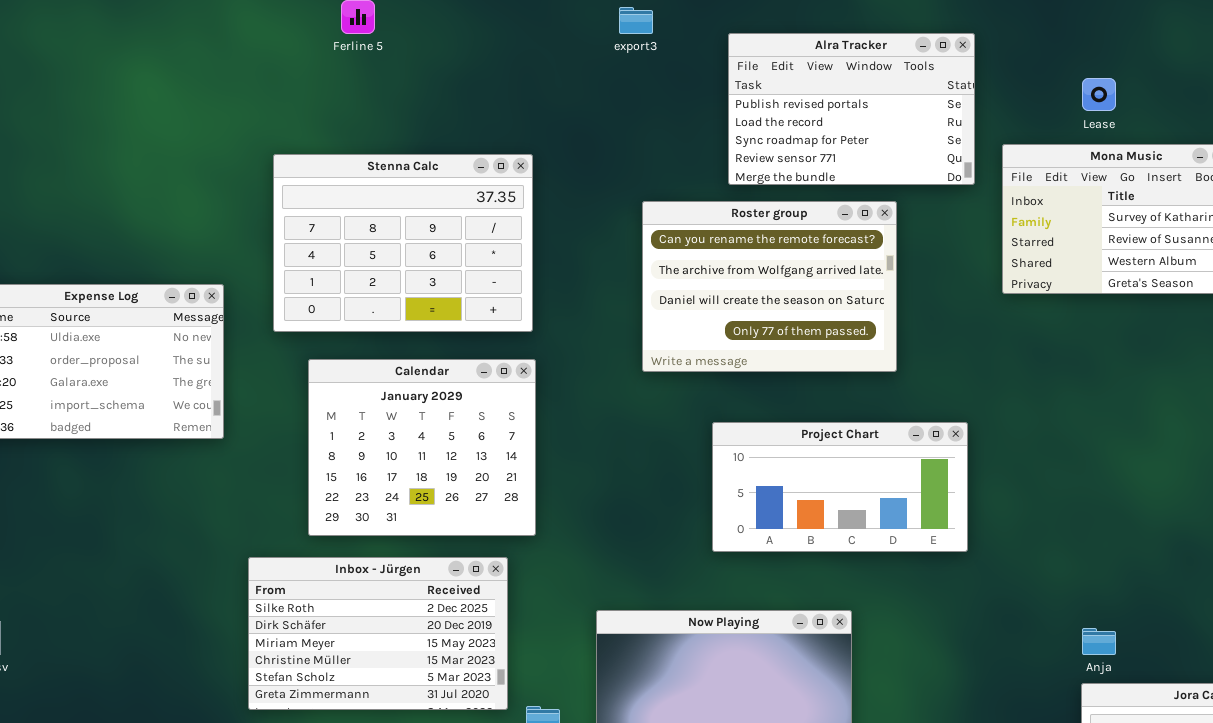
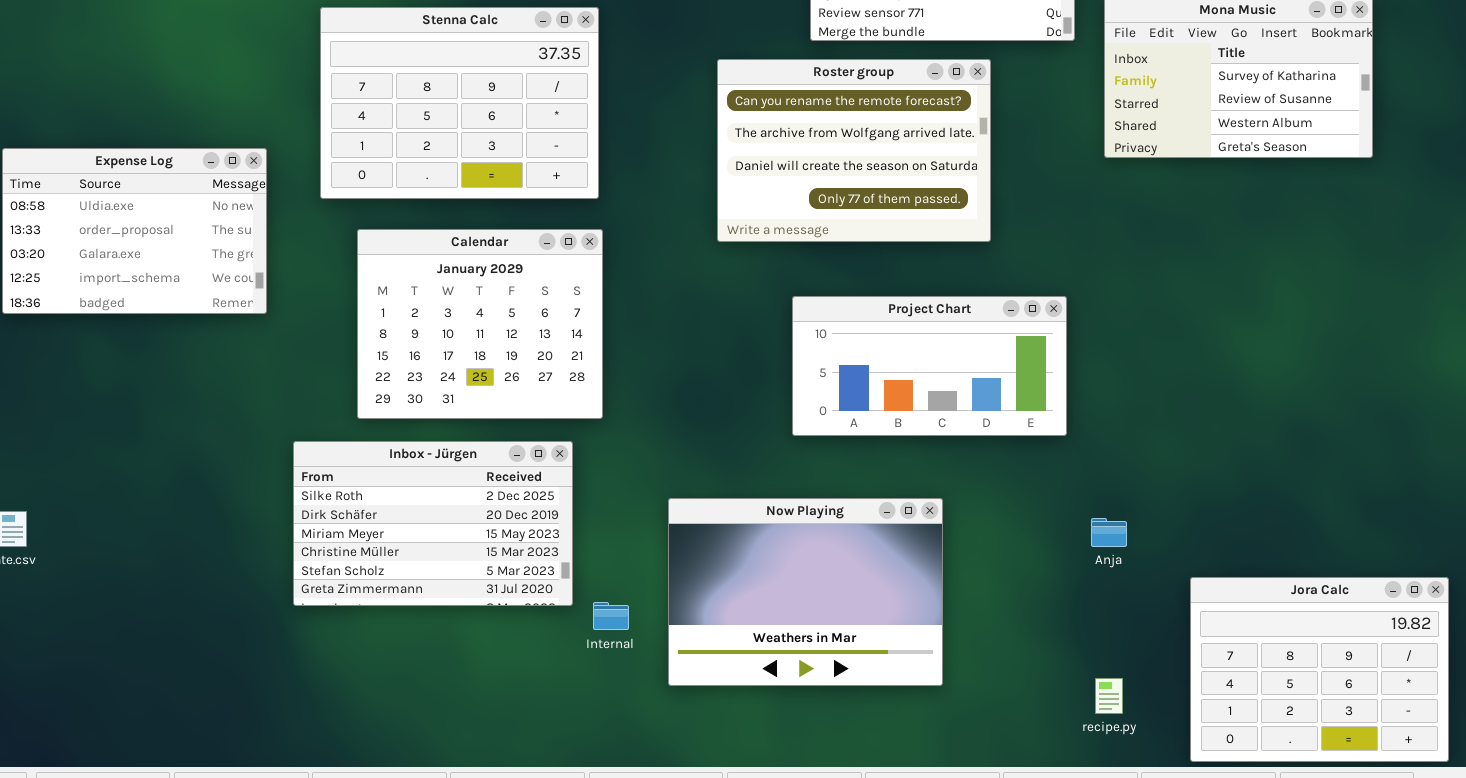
Anja: [1082,628,1116,655] -> [1091,518,1127,547], moved

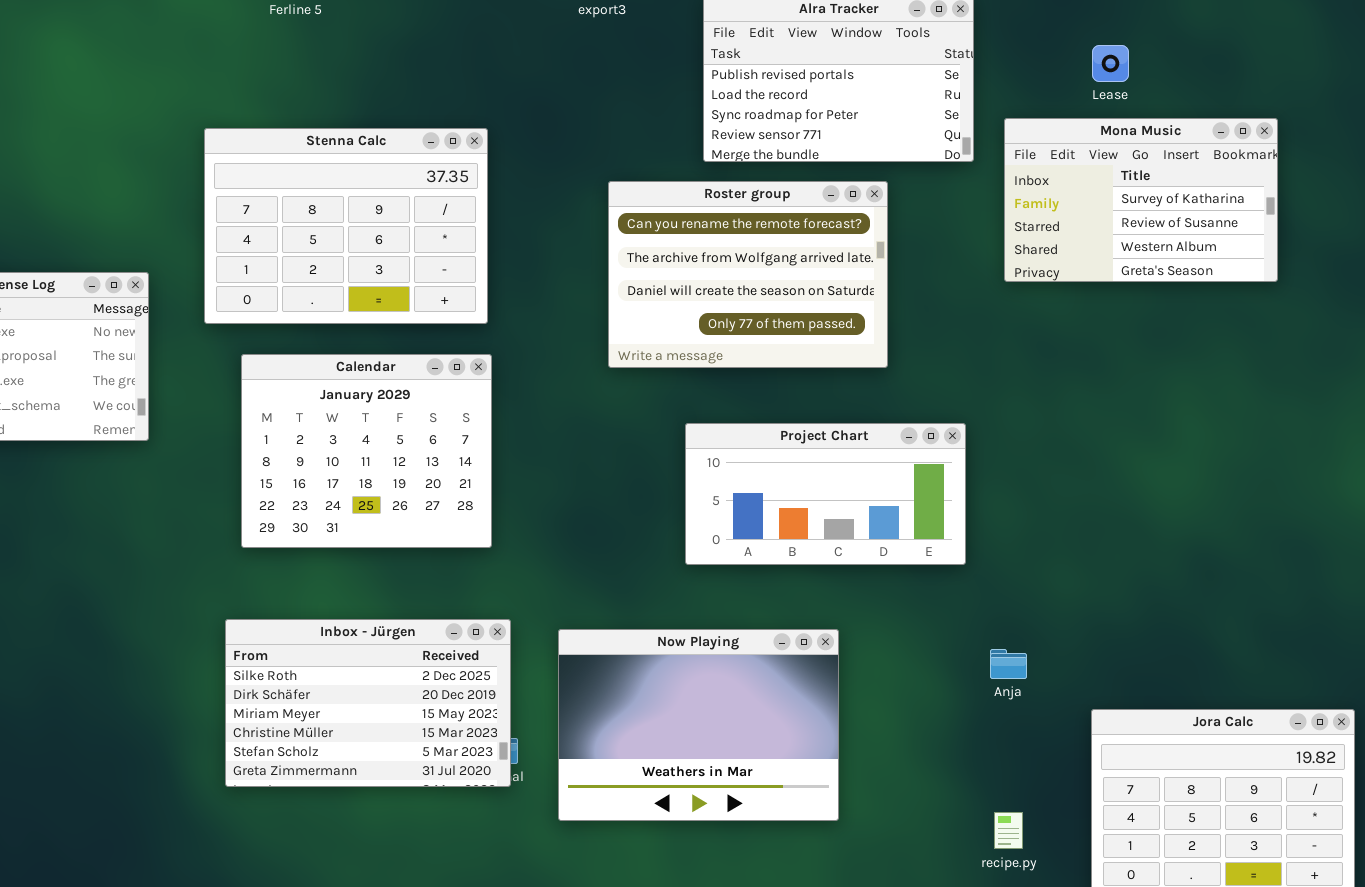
Inbox - Jürgen: [293,441,573,606] -> [225,619,511,787], moved

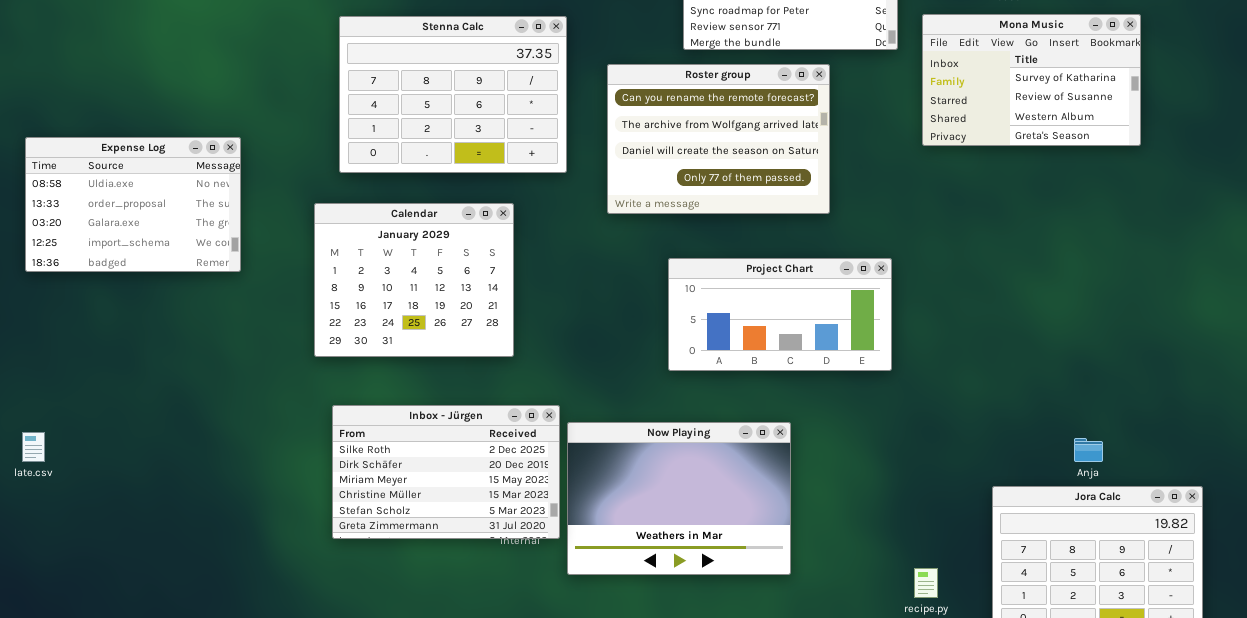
Stenna Calc: [204,128,488,324] -> [339,16,567,173], moved
Inbox - Jürgen: [225,619,511,787] -> [332,405,560,539], moved
Anja: [990,649,1027,679] -> [1074,438,1103,462], moved

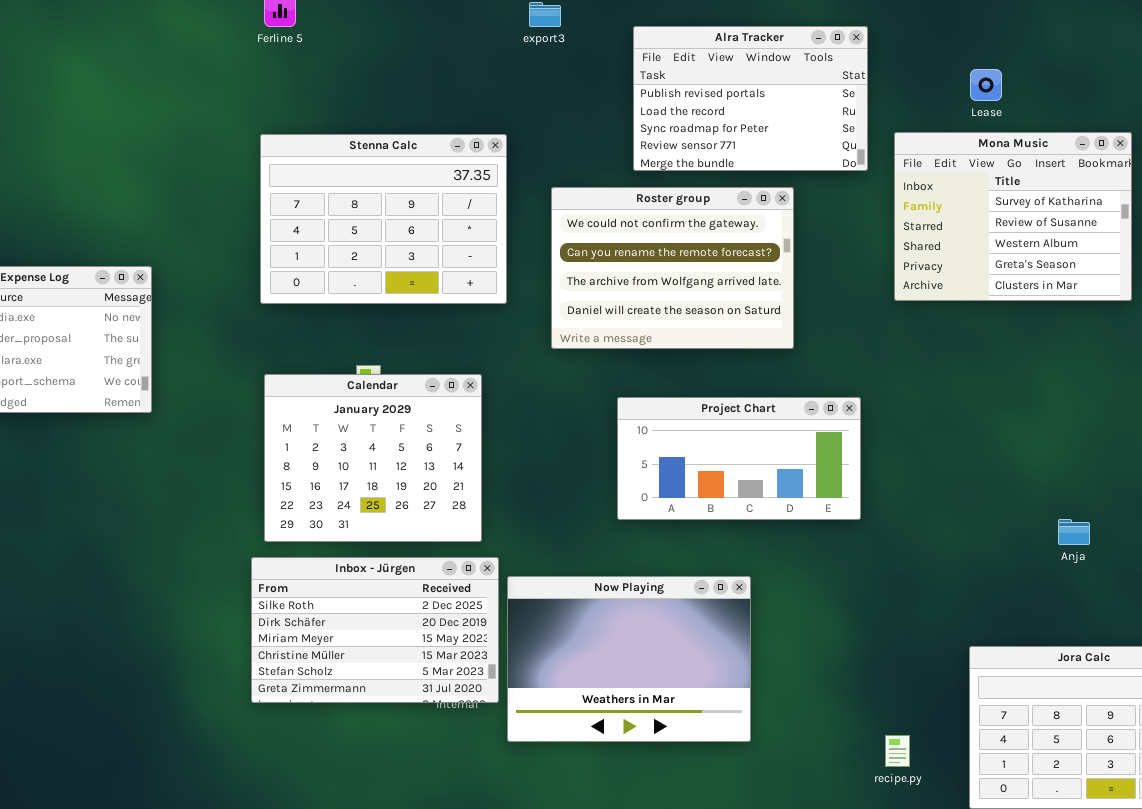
Mona Music: [922,14,1141,146] -> [894,132,1132,301], resized
Roster group: [607,64,830,214] -> [551,187,794,349], scrolled up 1 row
Calendar: [314,203,514,357] -> [264,374,482,542], moved
Anja: [1074,438,1103,462] -> [1058,519,1090,545], moved

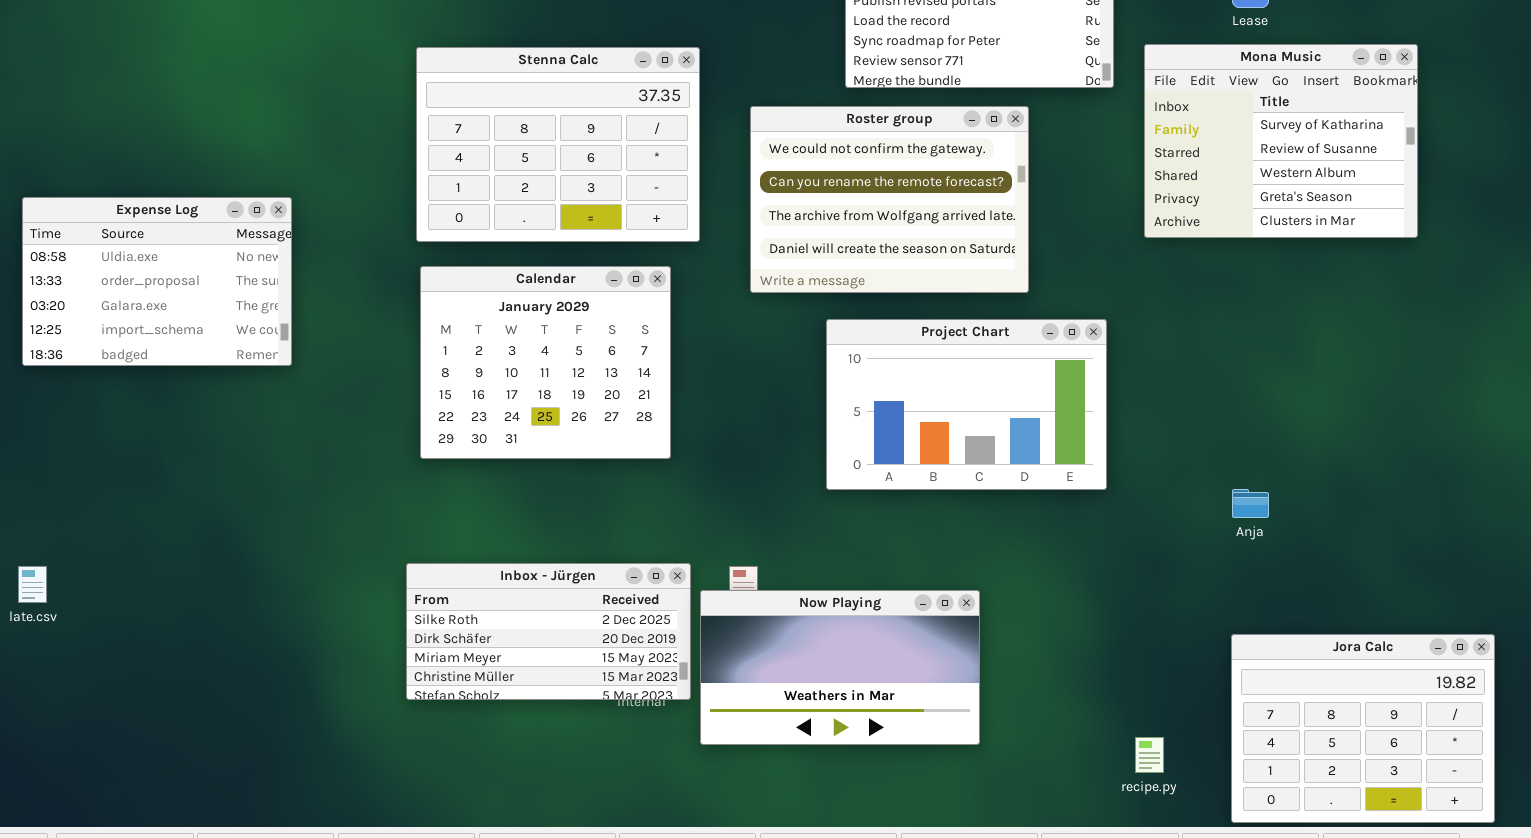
Calendar: [264,374,482,542] -> [420,266,671,459], moved
Project Chart: [617,397,861,520] -> [826,319,1107,490], resized
Anja: [1058,519,1090,545] -> [1232,489,1269,518], moved
Inbox - Jürgen: [251,557,499,703] -> [406,563,691,700], resized
Now Playing: [507,576,751,742] -> [700,590,980,745], resized

